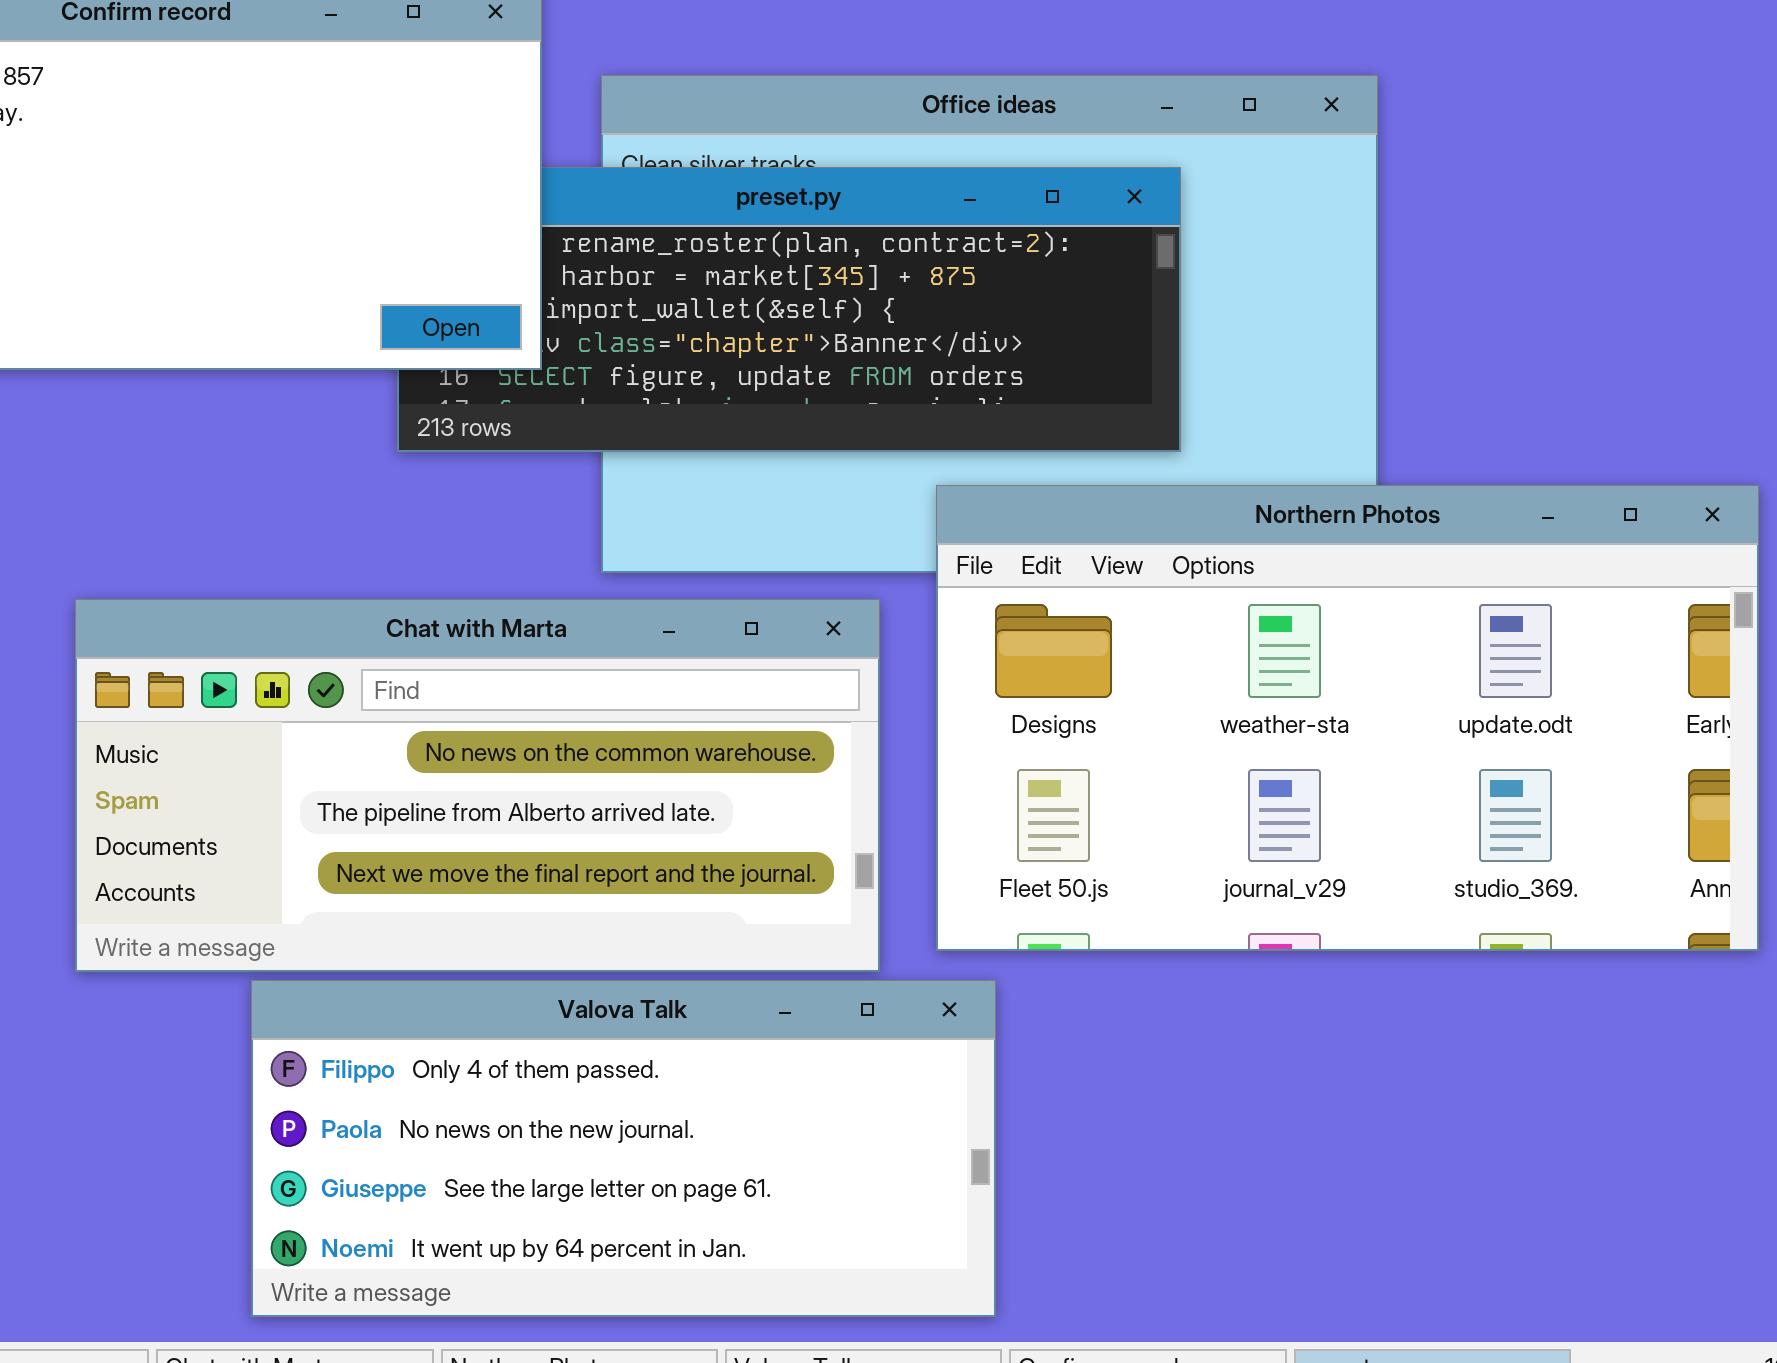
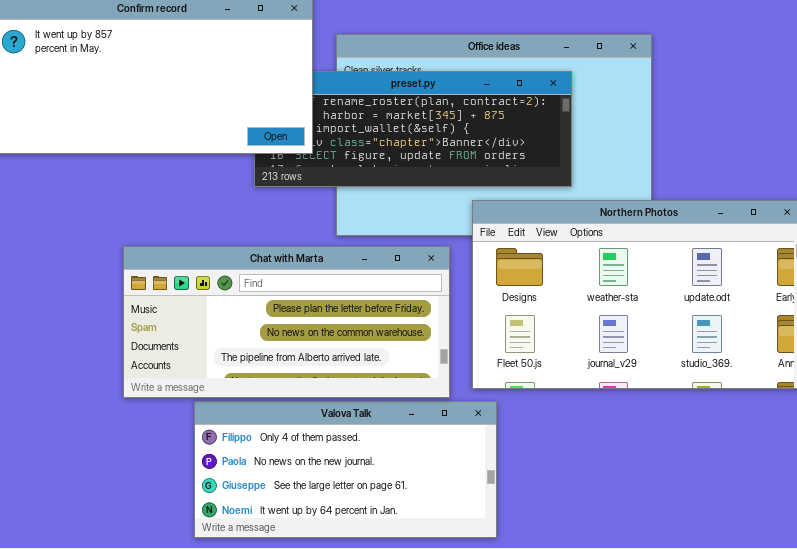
Chat with Marta: [75,599,880,972] -> [123,246,450,398], scrolled up 1 row

